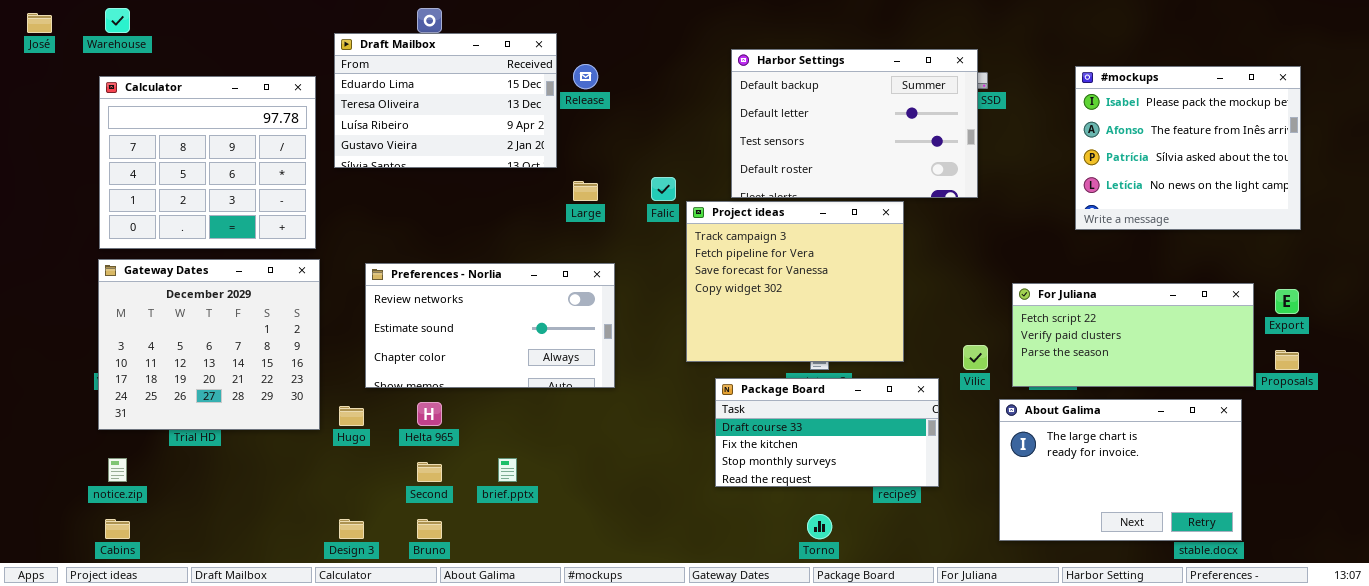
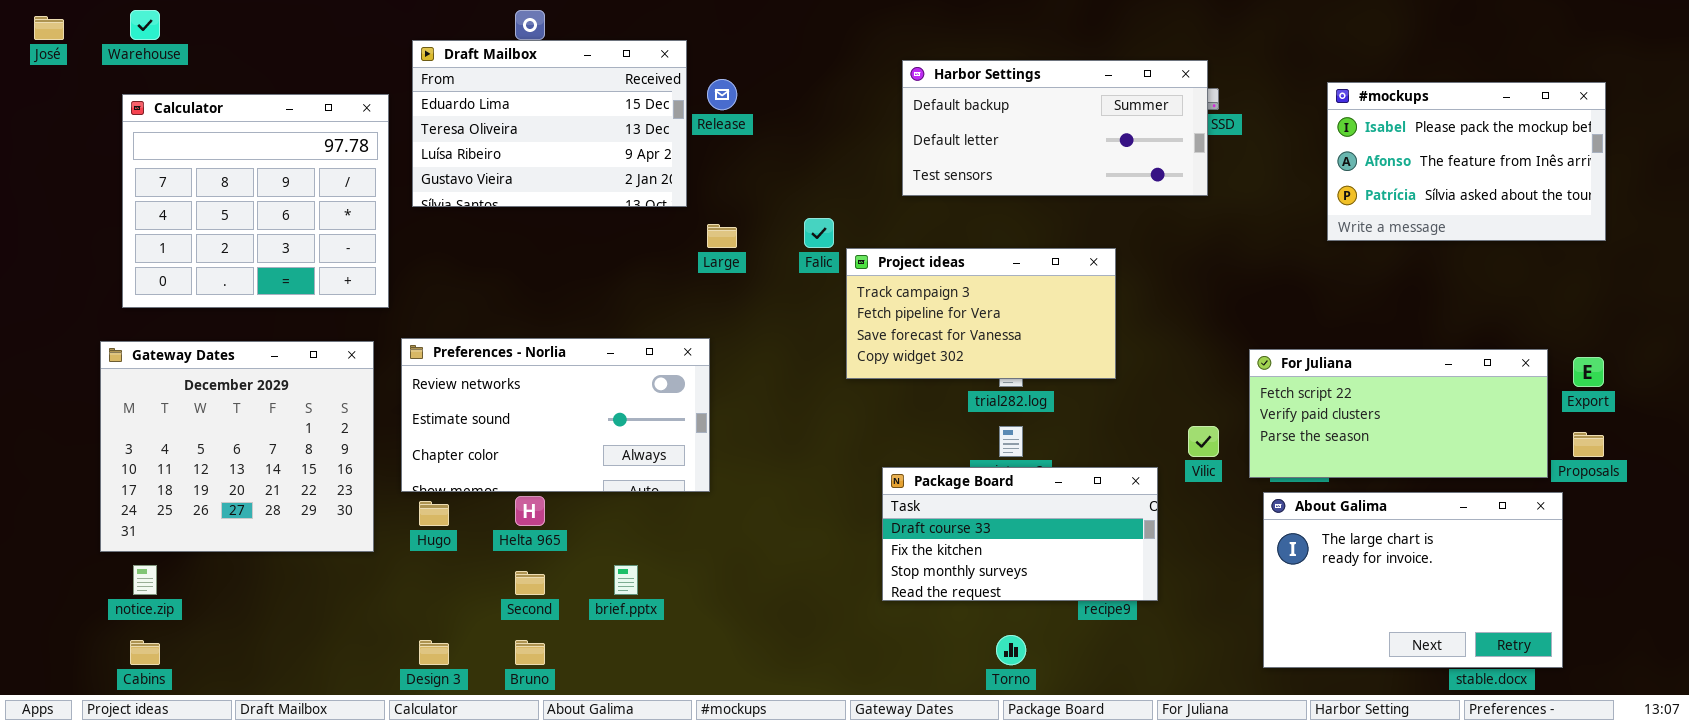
Harbor Settings: [731,49,978,198] -> [902,60,1208,196], resized
#mockups: [1075,66,1301,230] -> [1327,82,1606,241], resized
Project ideas: [686,201,904,362] -> [846,248,1116,379], resized
Gateway Dates: [98,259,320,430] -> [100,341,374,552], moved
Preferences - Norlia: [365,263,615,388] -> [401,338,710,492], moved
About Galima: [999,399,1242,541] -> [1263,492,1563,668], moved

